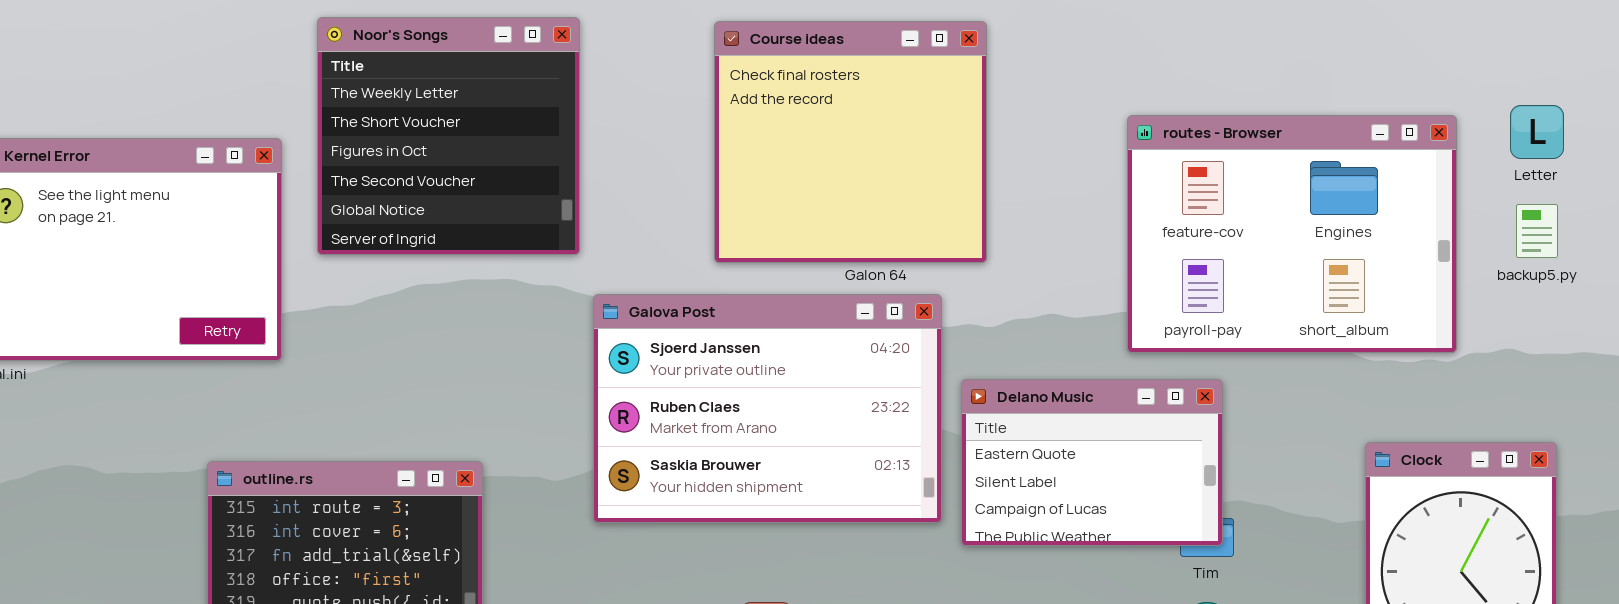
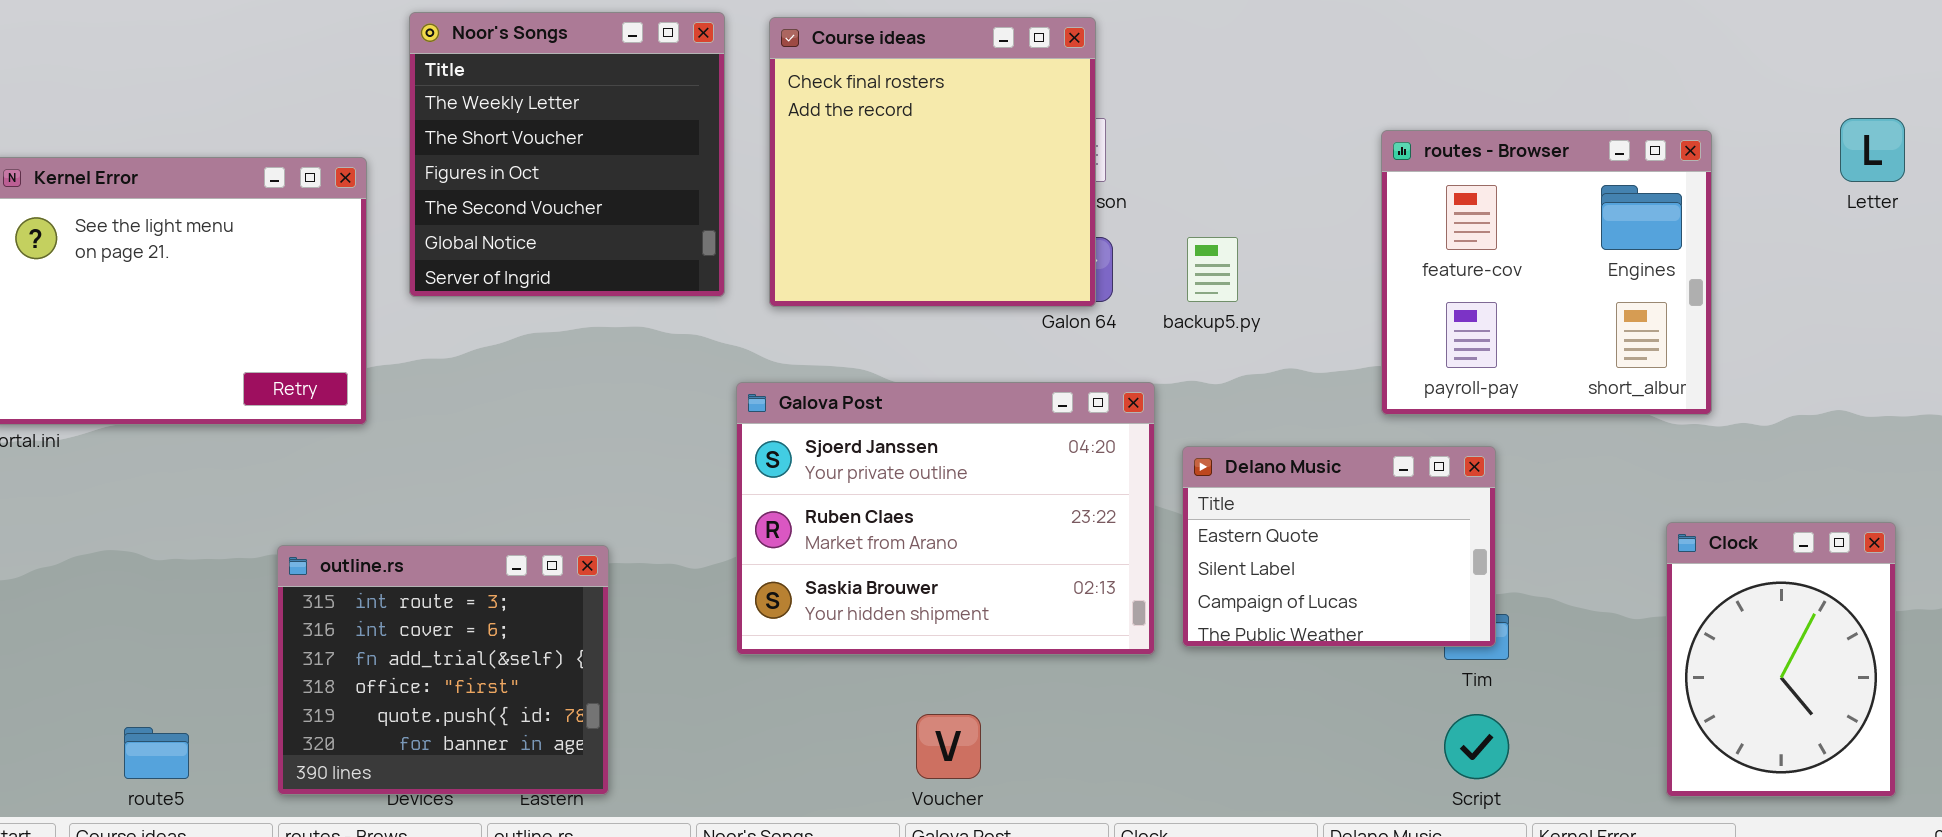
Course ideas: [714,21,987,263] -> [769,17,1096,307], moved
routes - Browser: [1127,115,1457,353] -> [1381,130,1712,415], resized
backup5.py: [1516,204,1558,258] -> [1187,237,1238,302], moved
Galova Post: [593,294,942,523] -> [736,382,1155,655], moved

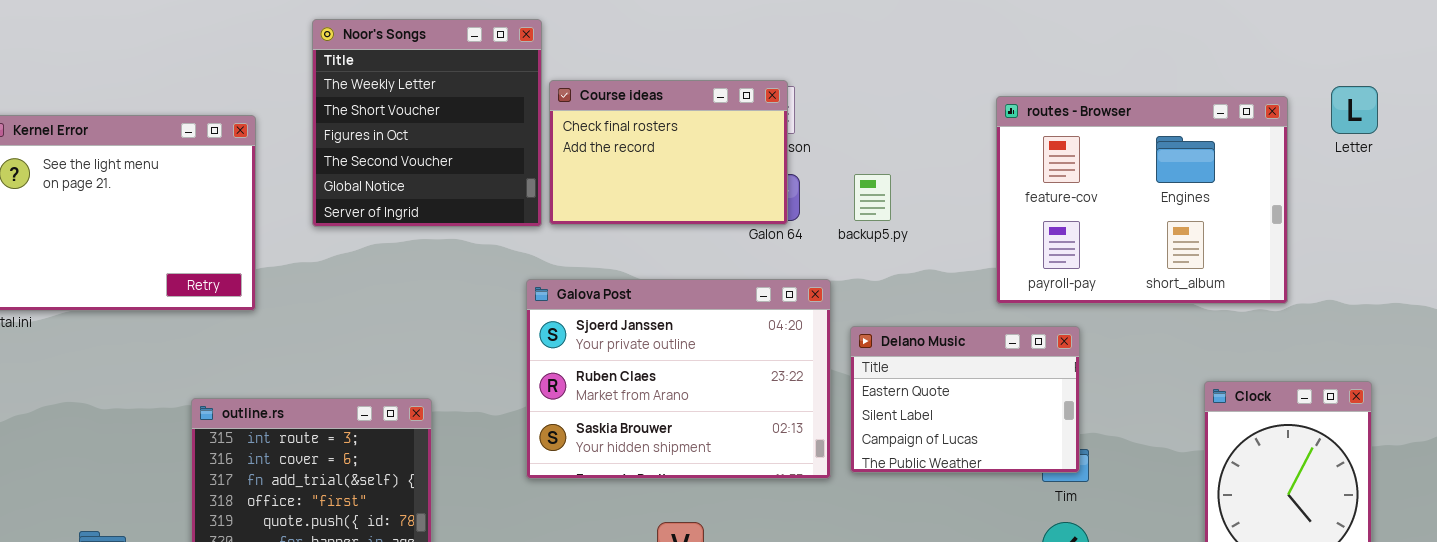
Noor's Songs: [409,12,725,297] -> [312,19,542,227], moved
Course ideas: [769,17,1096,307] -> [549,80,788,225], resized
routes - Browser: [1381,130,1712,415] -> [996,96,1288,304], resized

